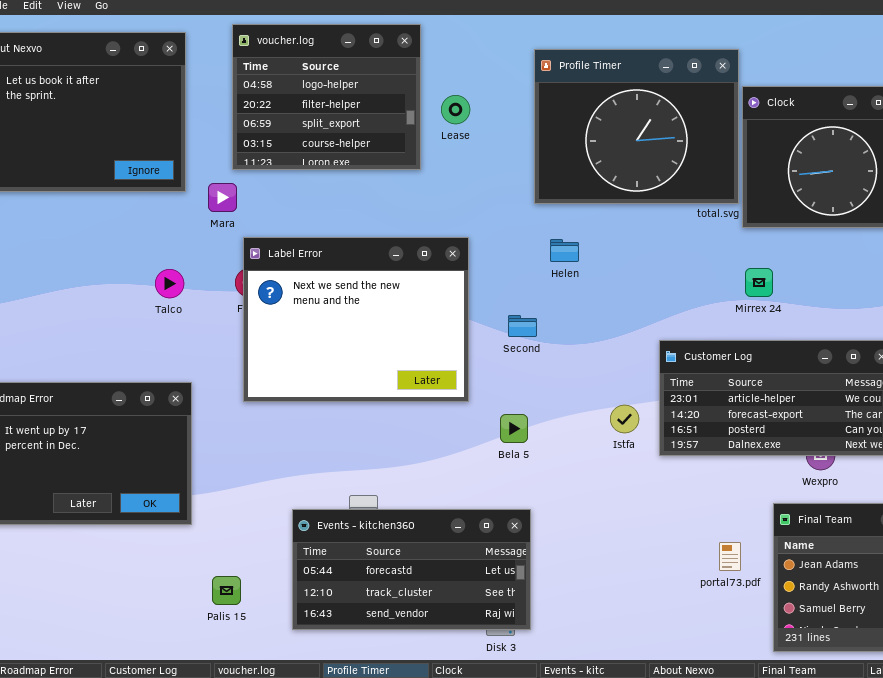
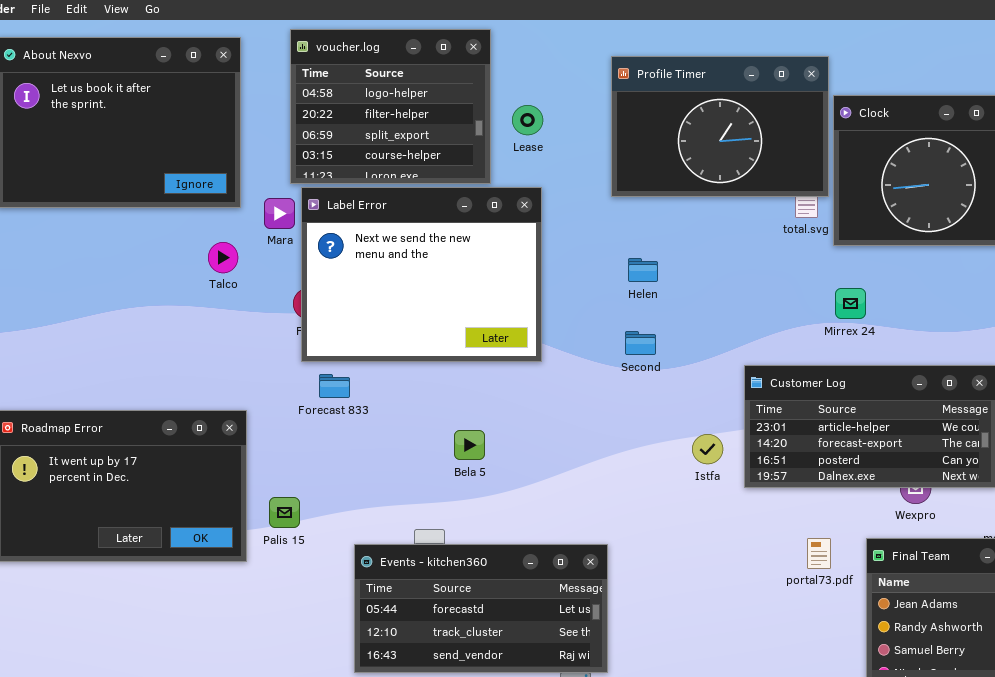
Profile Timer: [534,49,739,204] -> [611,56,829,197], resized
Label Error: [243,237,469,402] -> [301,187,542,362], moved
Talco: [155,269,184,298] -> [208,242,238,273], moved
Second: [508,315,537,337] -> [625,331,656,355], moved
Bela 5: [500,414,528,443] -> [454,430,485,460], moved
portal73.pdf: [719,542,741,571] -> [807,538,831,569], moved
Palis 15: [212,576,241,605] -> [269,497,300,528], moved

